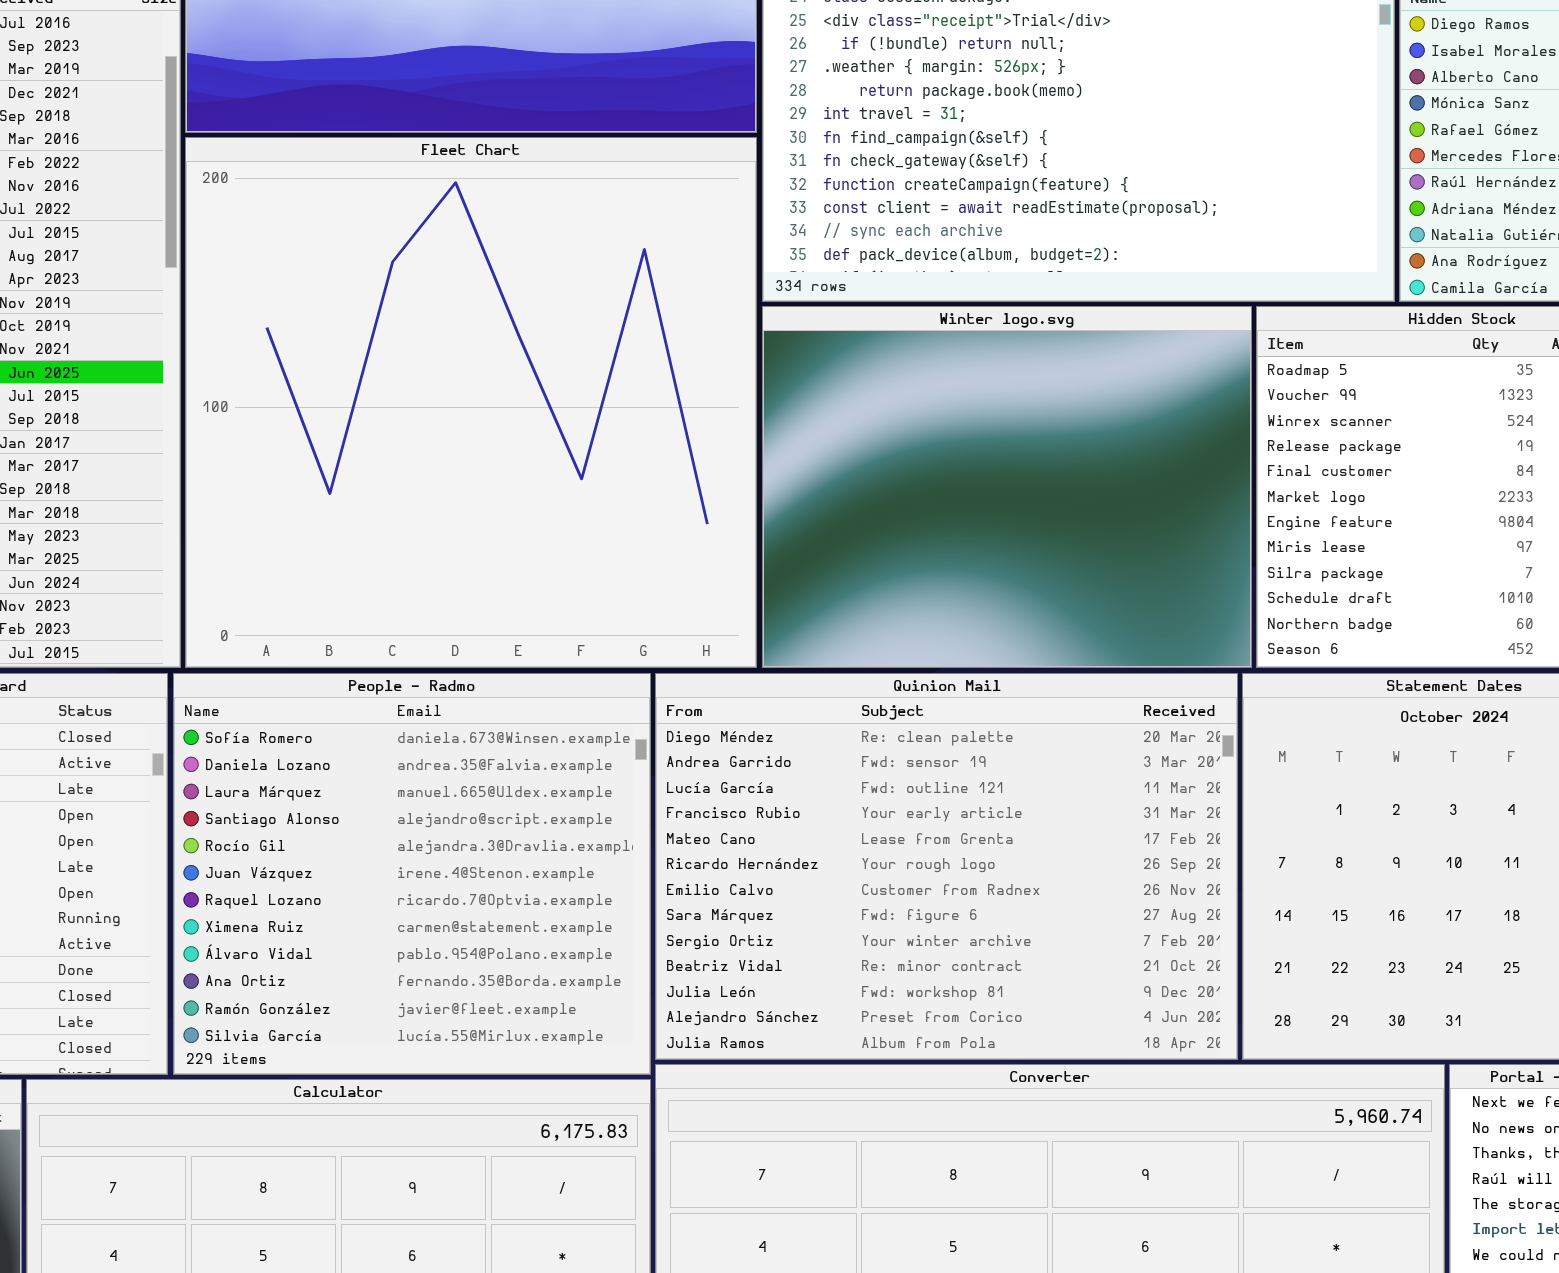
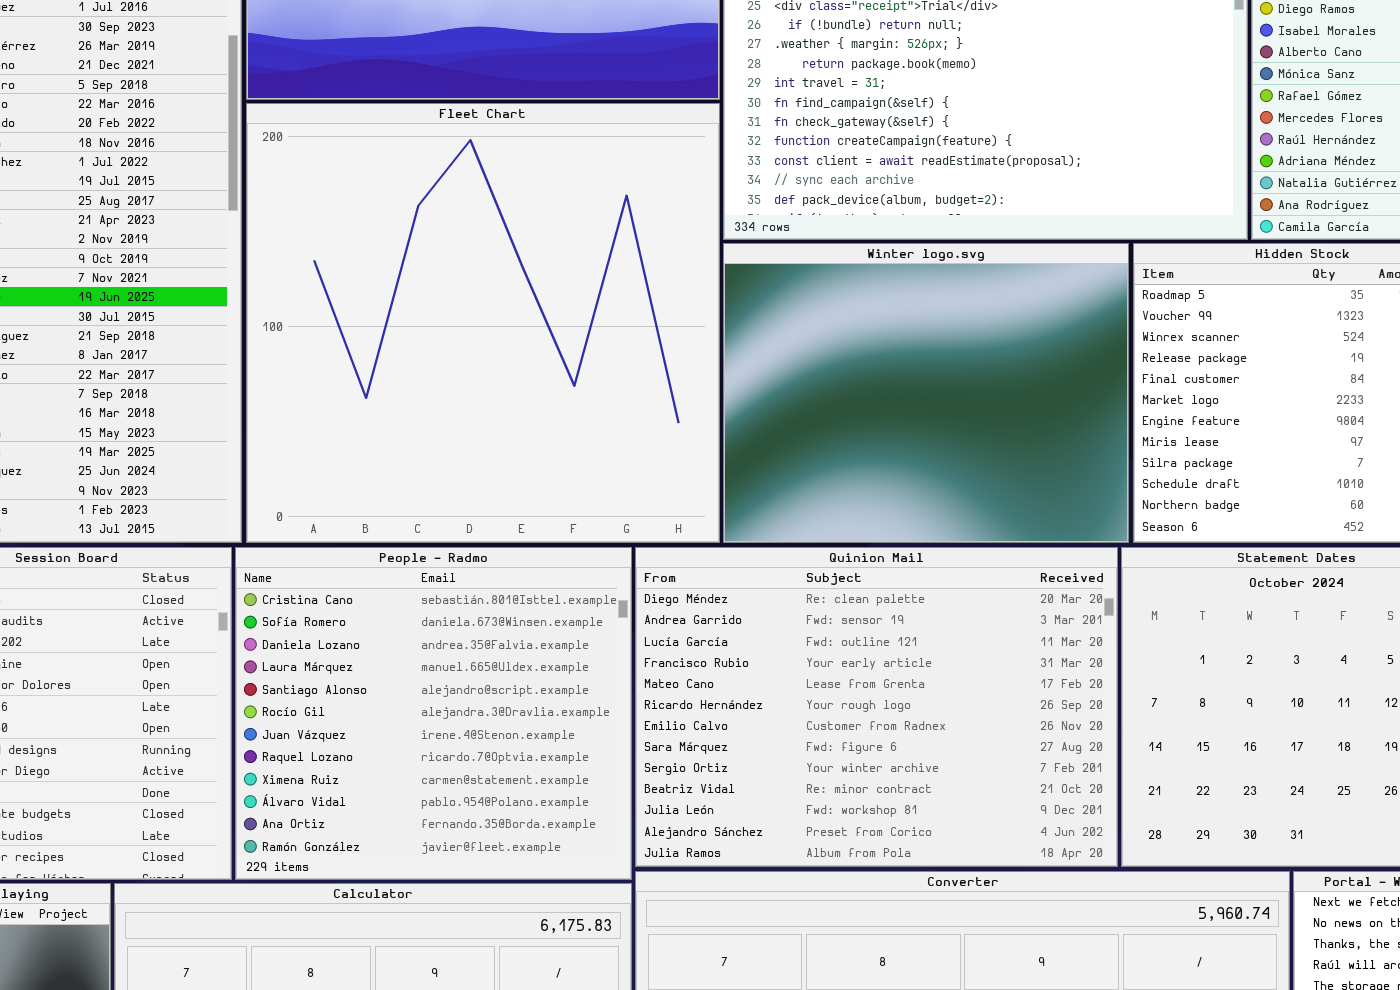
People - Radmo: [173,673,651,1075] -> [235,547,632,880], scrolled up 1 row

